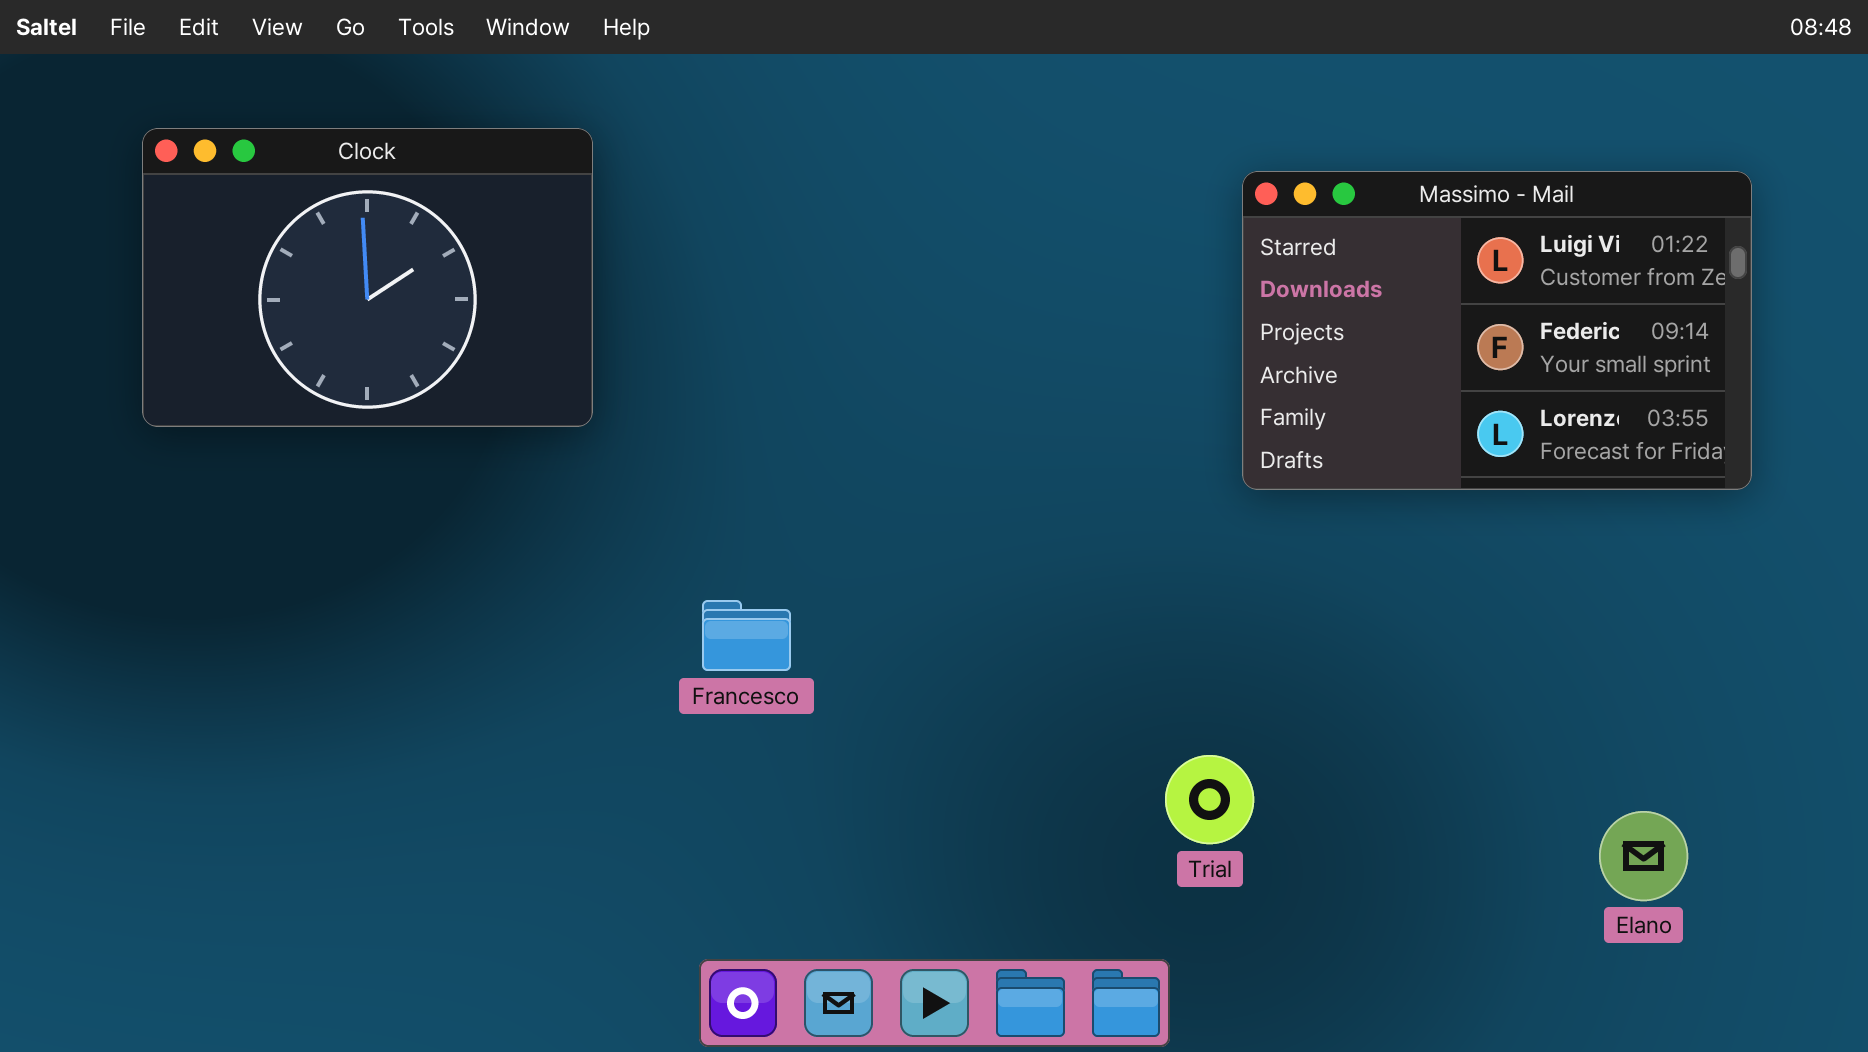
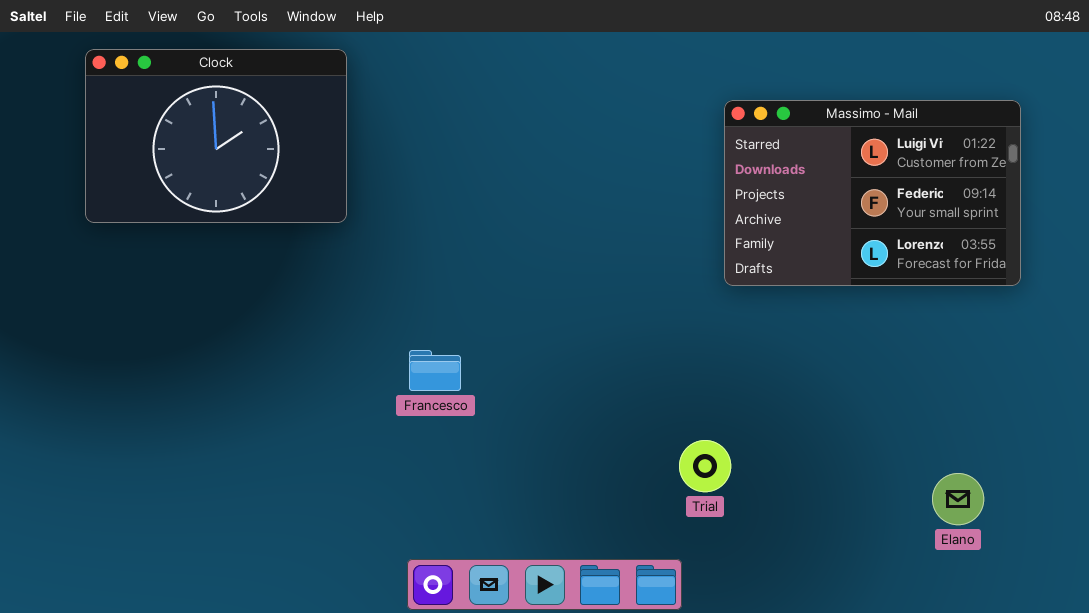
Clock: [142,128,593,427] -> [85,49,347,223], moved

